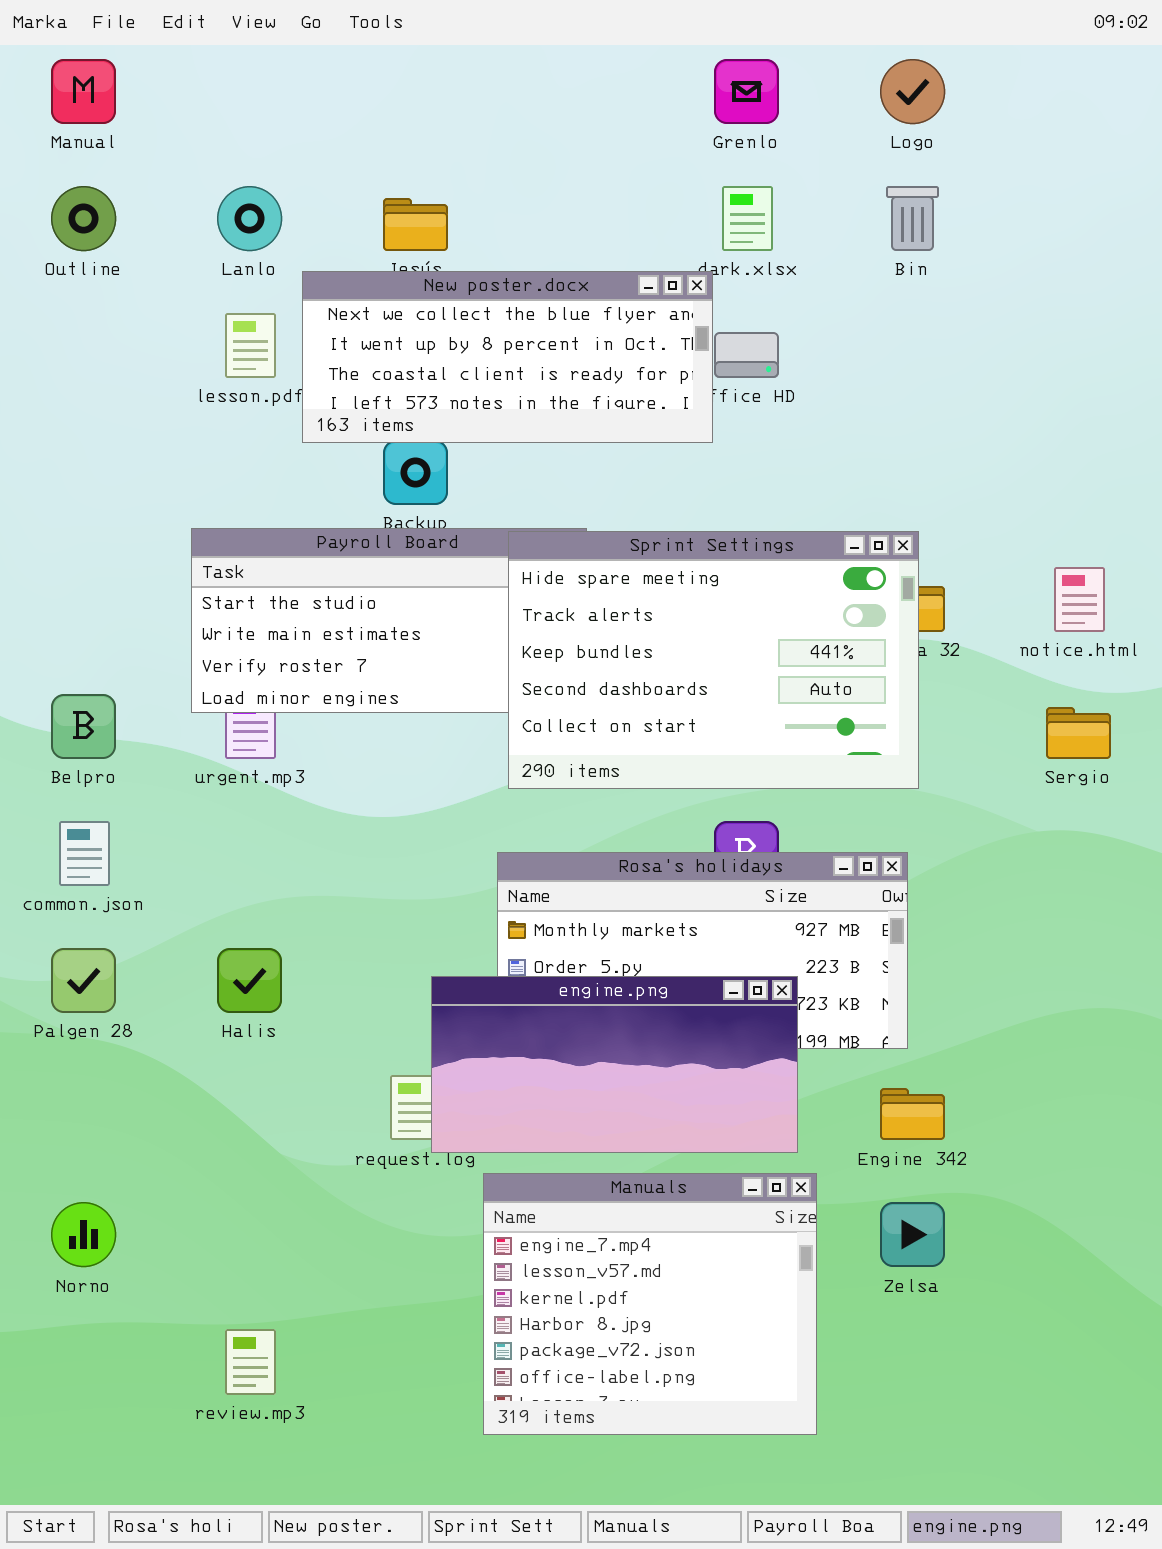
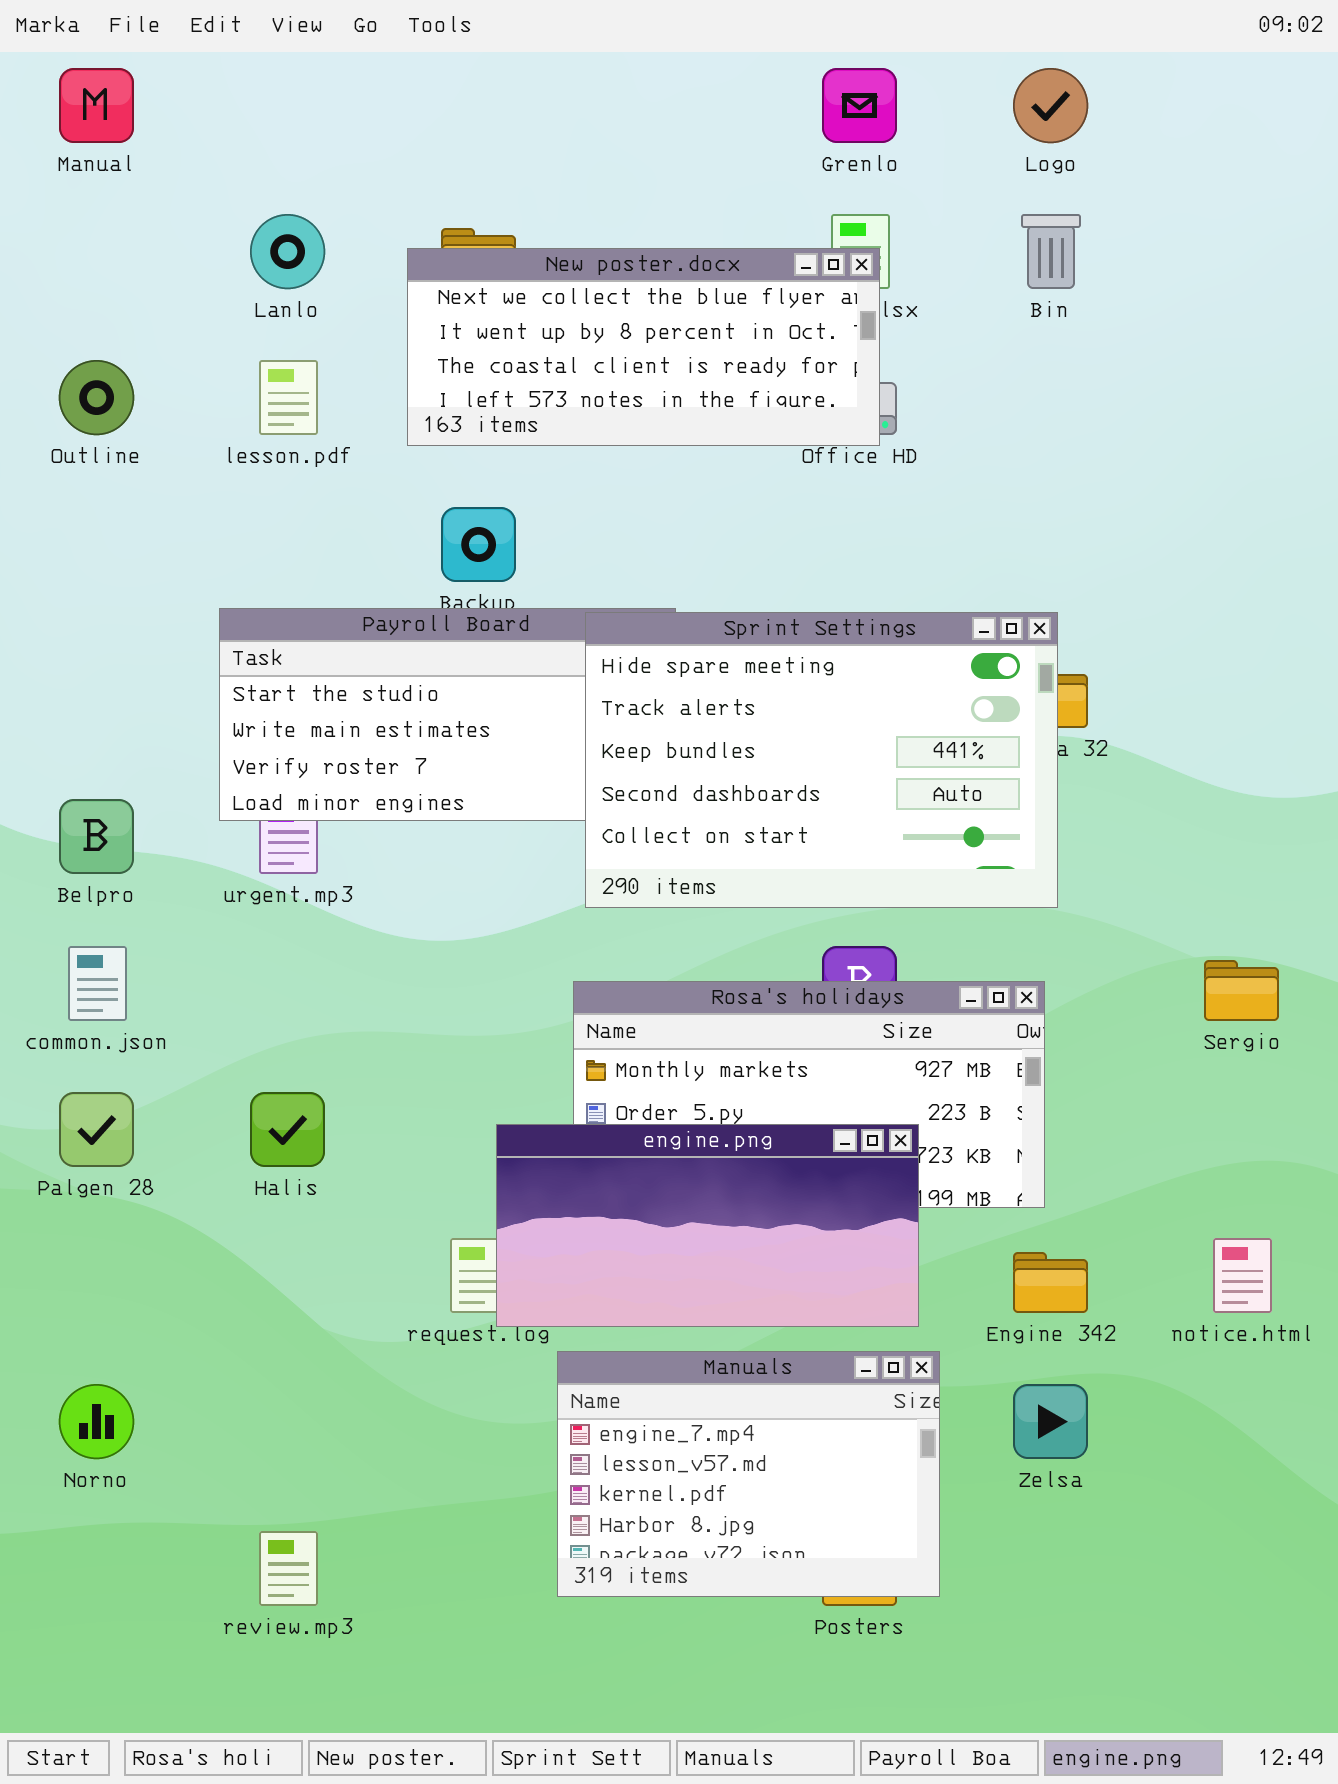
Outline: [51,186,116,251] -> [59,360,134,435], moved
New poster.docx: [302,271,713,443] -> [407,248,880,446], moved
notice.html: [1054,567,1105,632] -> [1213,1238,1272,1313], moved
Sergio: [1046,707,1111,759] -> [1204,960,1279,1021], moved
Manuals: [483,1173,817,1435] -> [557,1351,940,1597], resized

